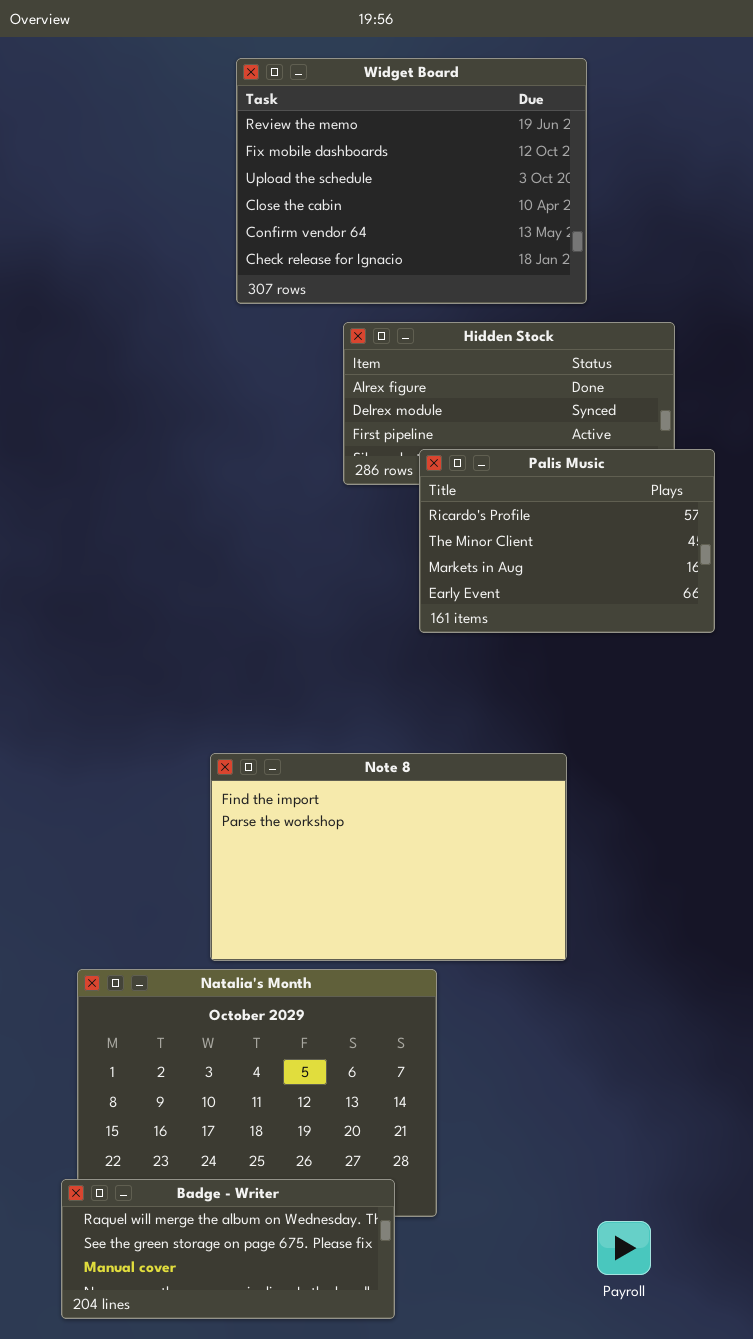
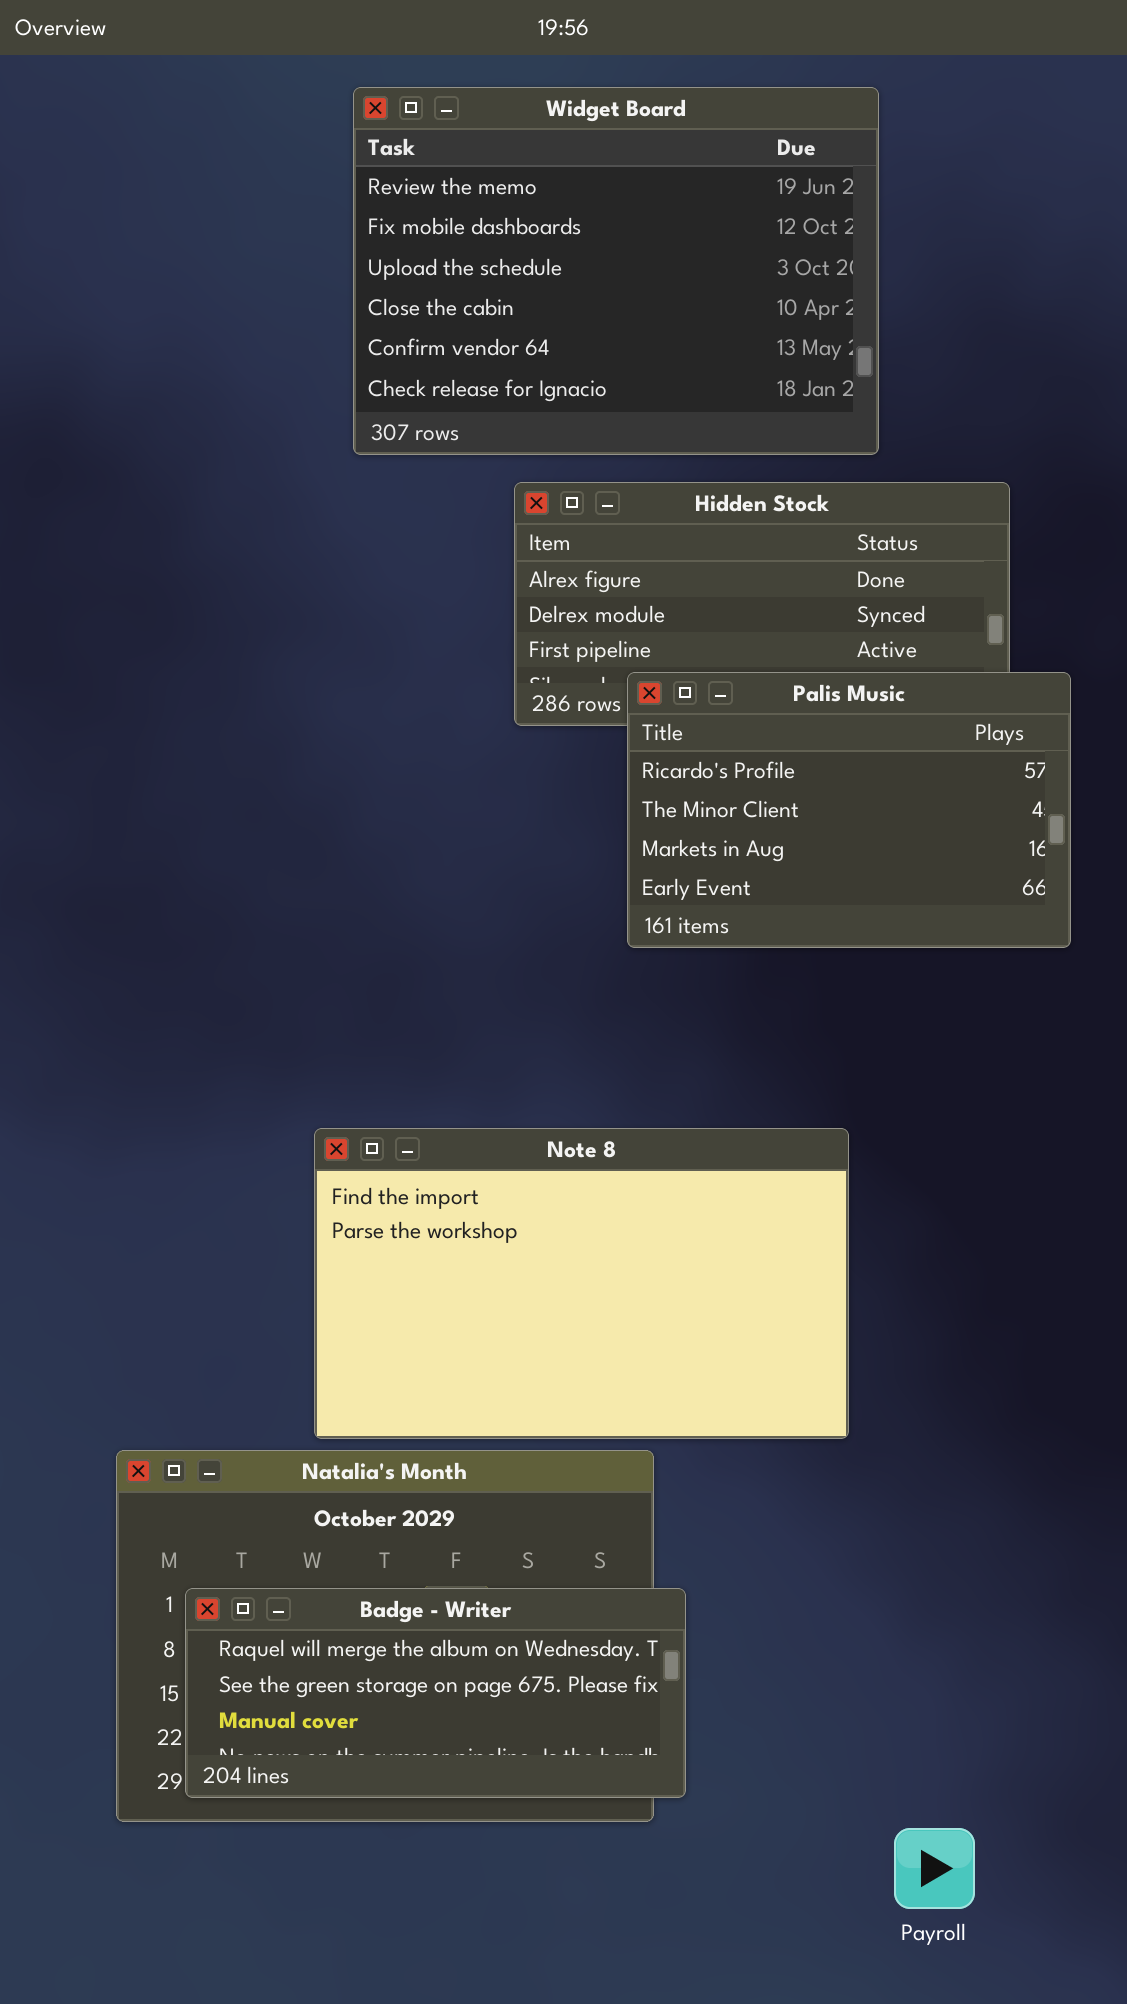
Badge - Writer: [61,1179,395,1319] -> [185,1588,686,1798], moved

